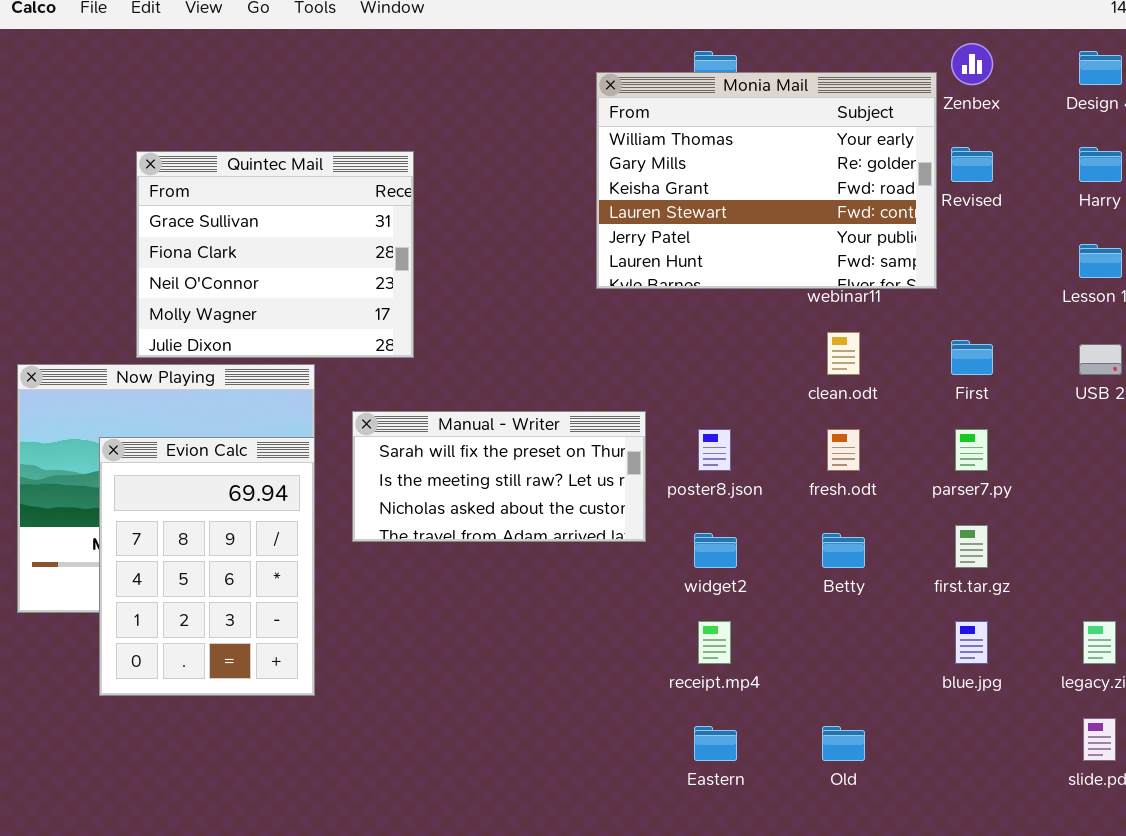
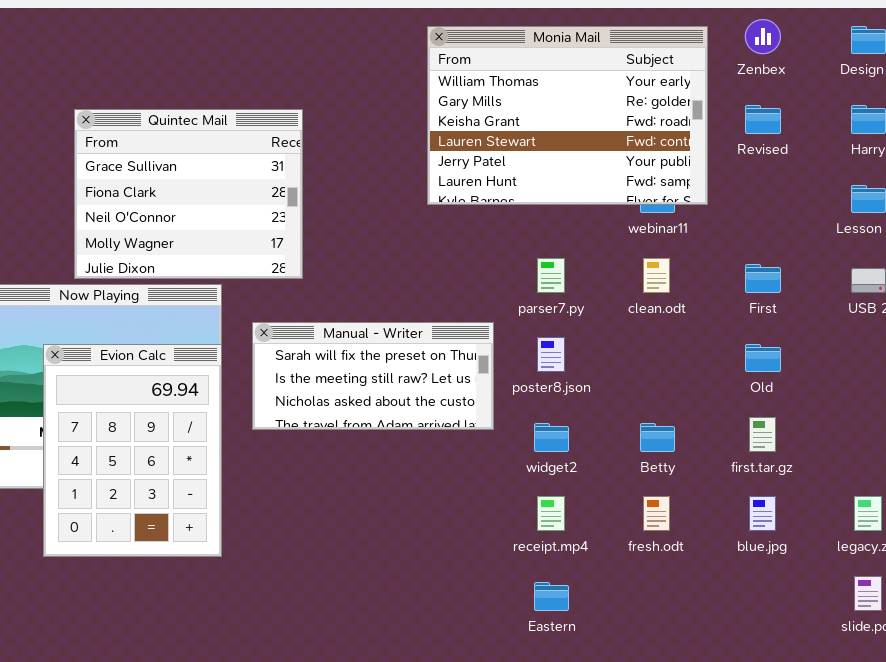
Monia Mail: [596,72,937,289] -> [427,26,708,205], moved
fresh.odt: [827,429,860,471] -> [643,496,670,531], moved
parser7.py: [955,429,988,471] -> [537,258,565,293], moved
Old: [822,726,865,761] -> [745,344,781,372], moved

